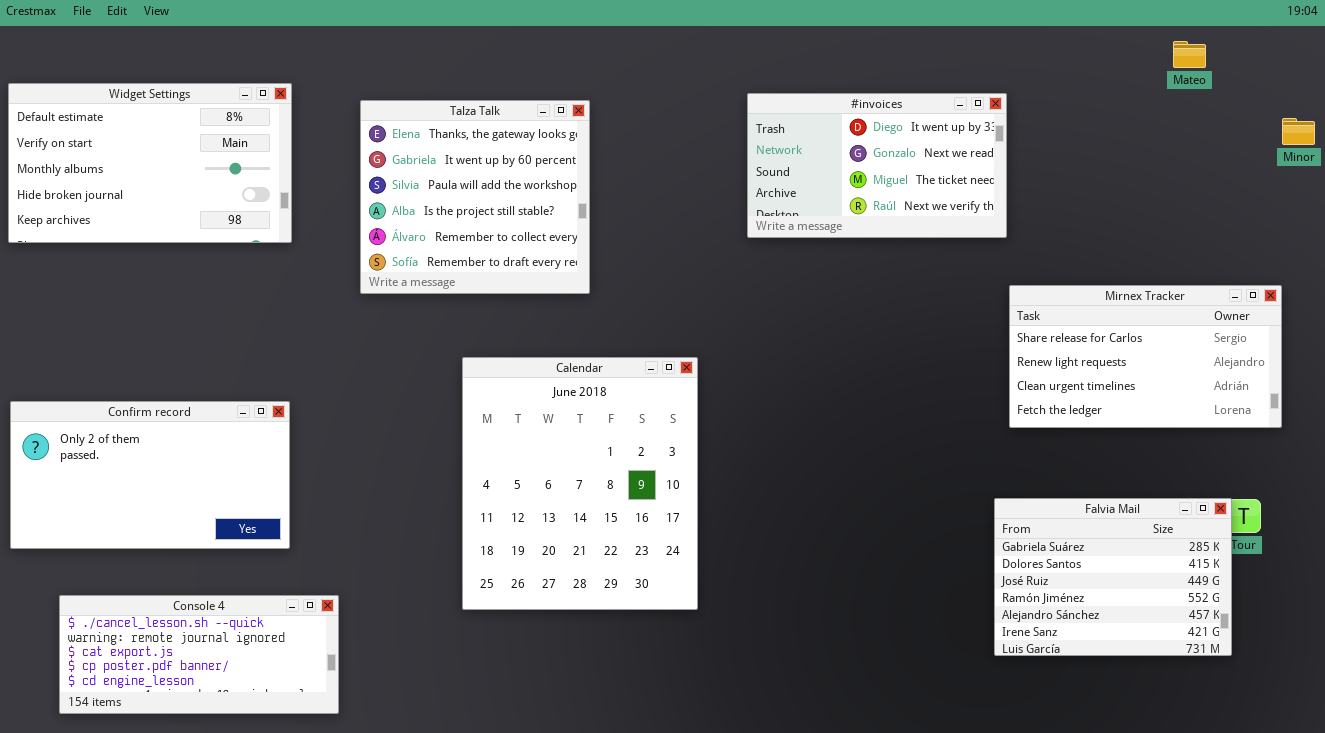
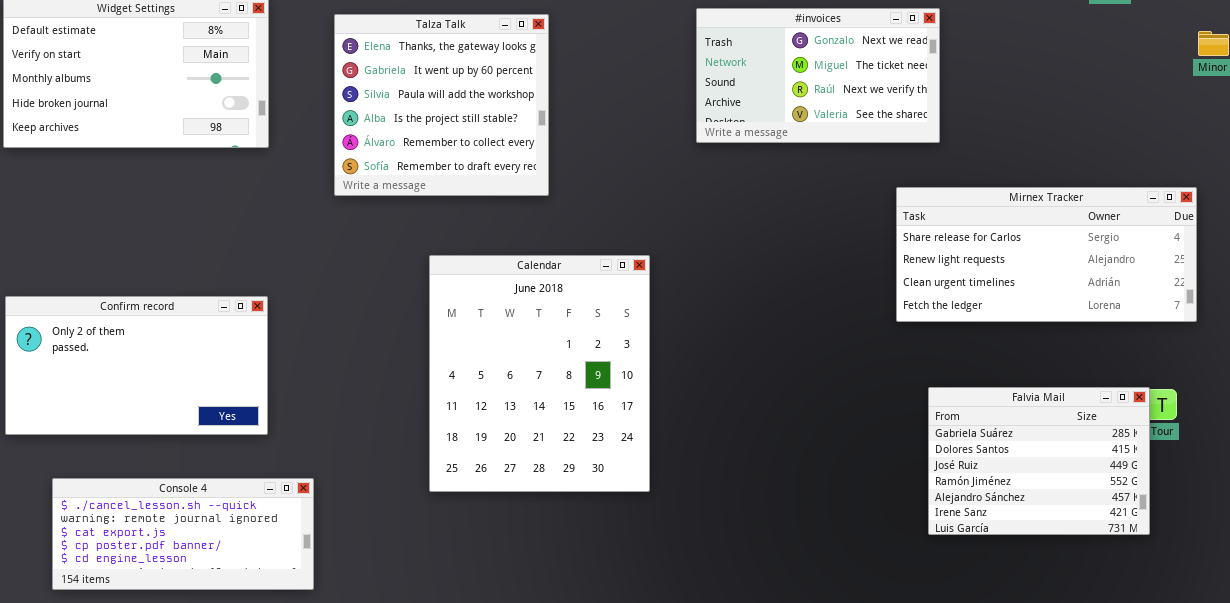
#invoices: [747,93,1007,238] -> [696,8,940,143], scrolled down 1 row
Mirnex Tracker: [1009,285,1282,428] -> [896,187,1197,322], resized

